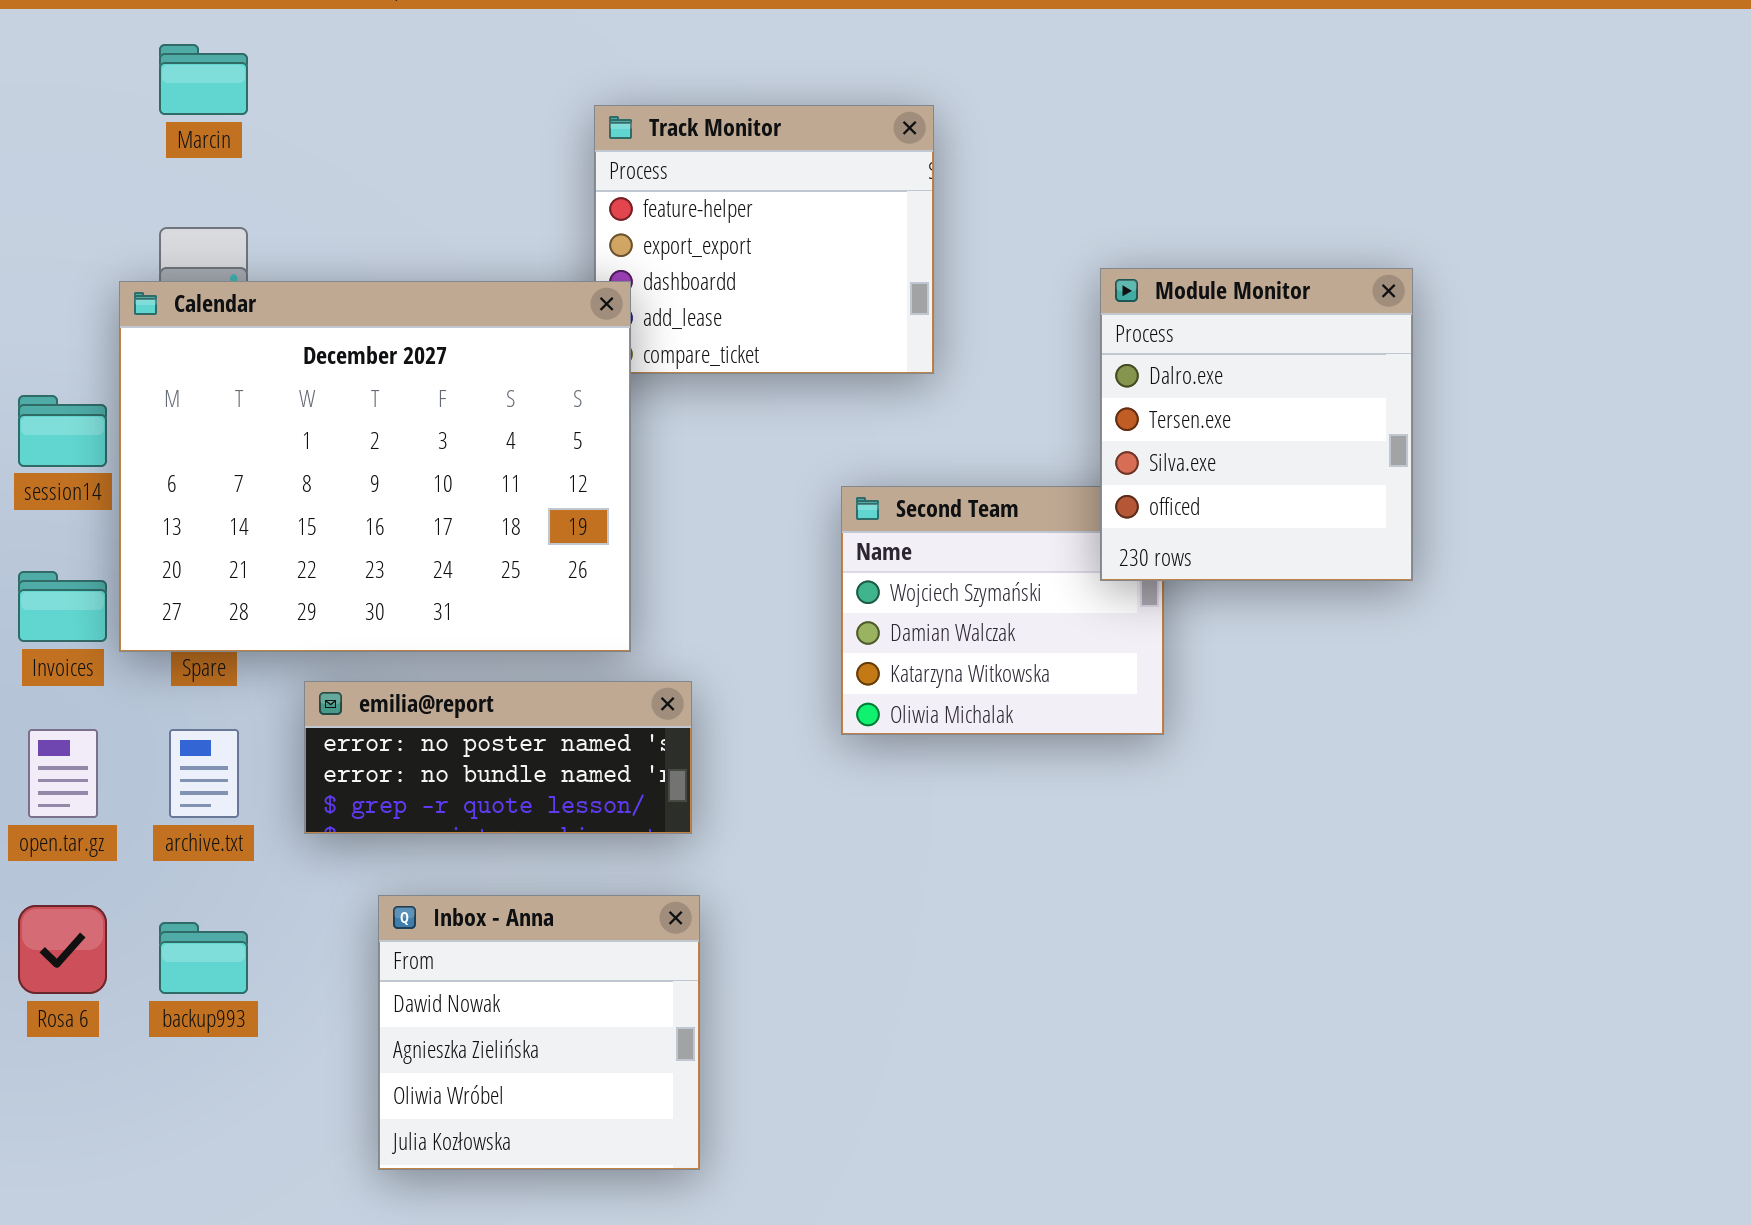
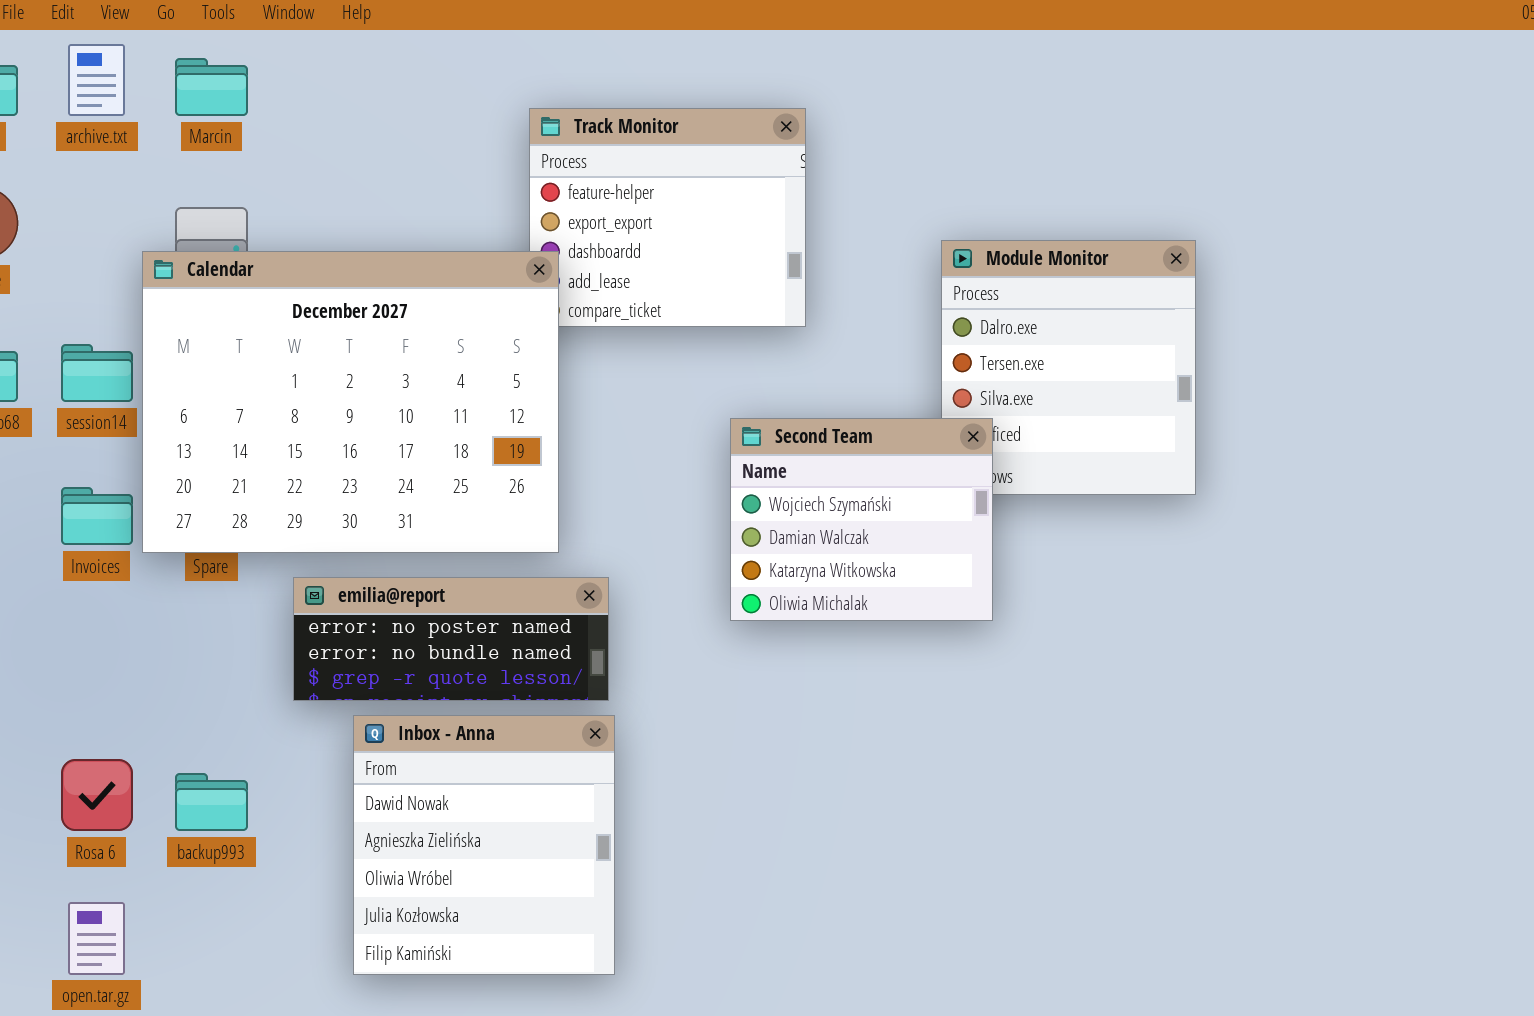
Second Team: [841,486,1164,735] -> [730,418,993,621], raised
open.tar.gz: [28,729,98,818] -> [68,902,125,975], moved
archive.txt: [169,729,239,818] -> [68,44,125,116], moved
Inbox - Anna: [378,895,700,1170] -> [353,715,615,975], resized

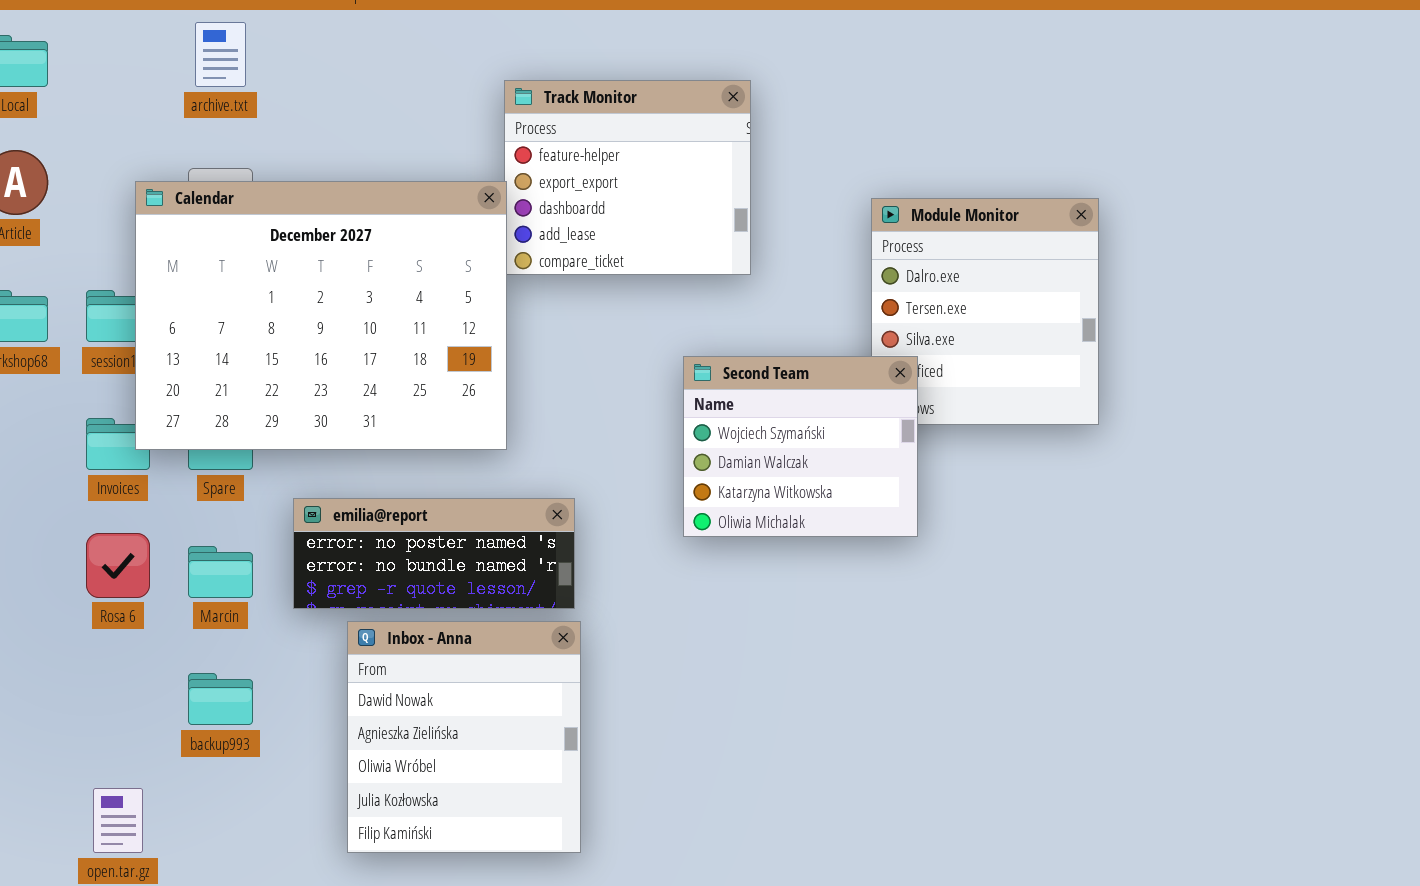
archive.txt: [68,44,125,116] -> [195,22,246,87], moved
Marcin: [175,58,248,116] -> [188,546,253,598], moved
Calendar: [142,251,559,553] -> [135,181,507,450], moved
Rosa 6: [61,759,133,831] -> [86,533,150,598], moved

